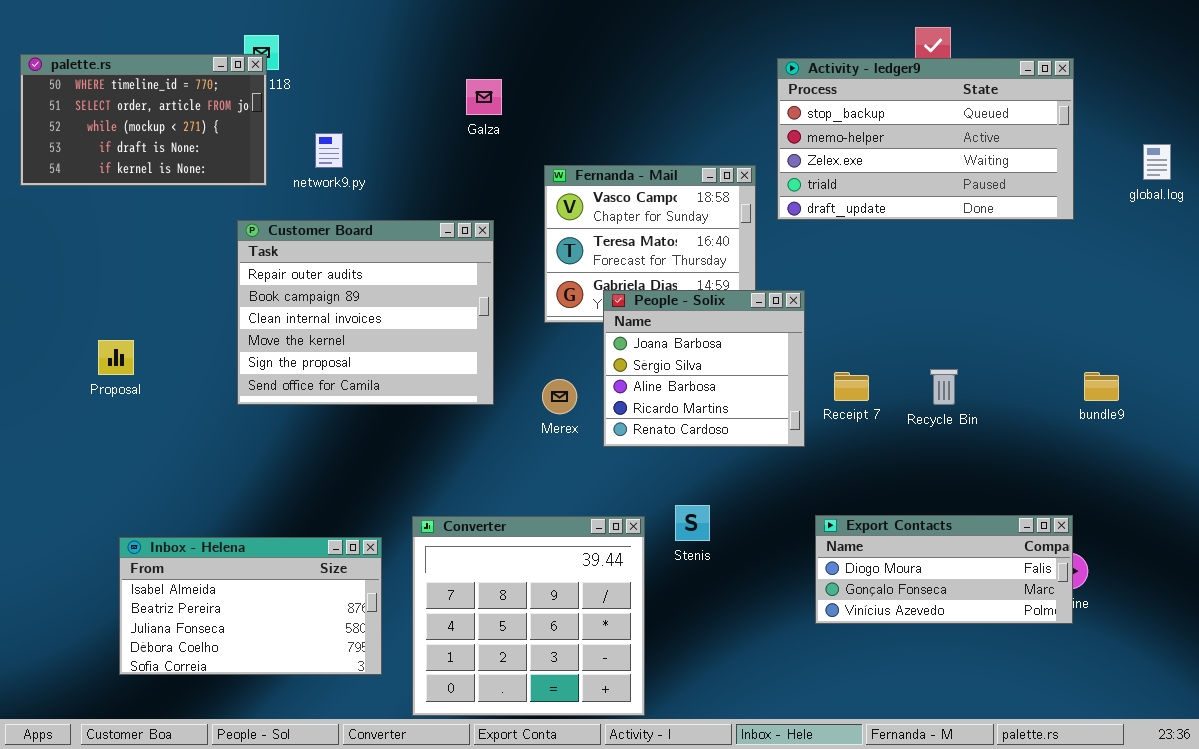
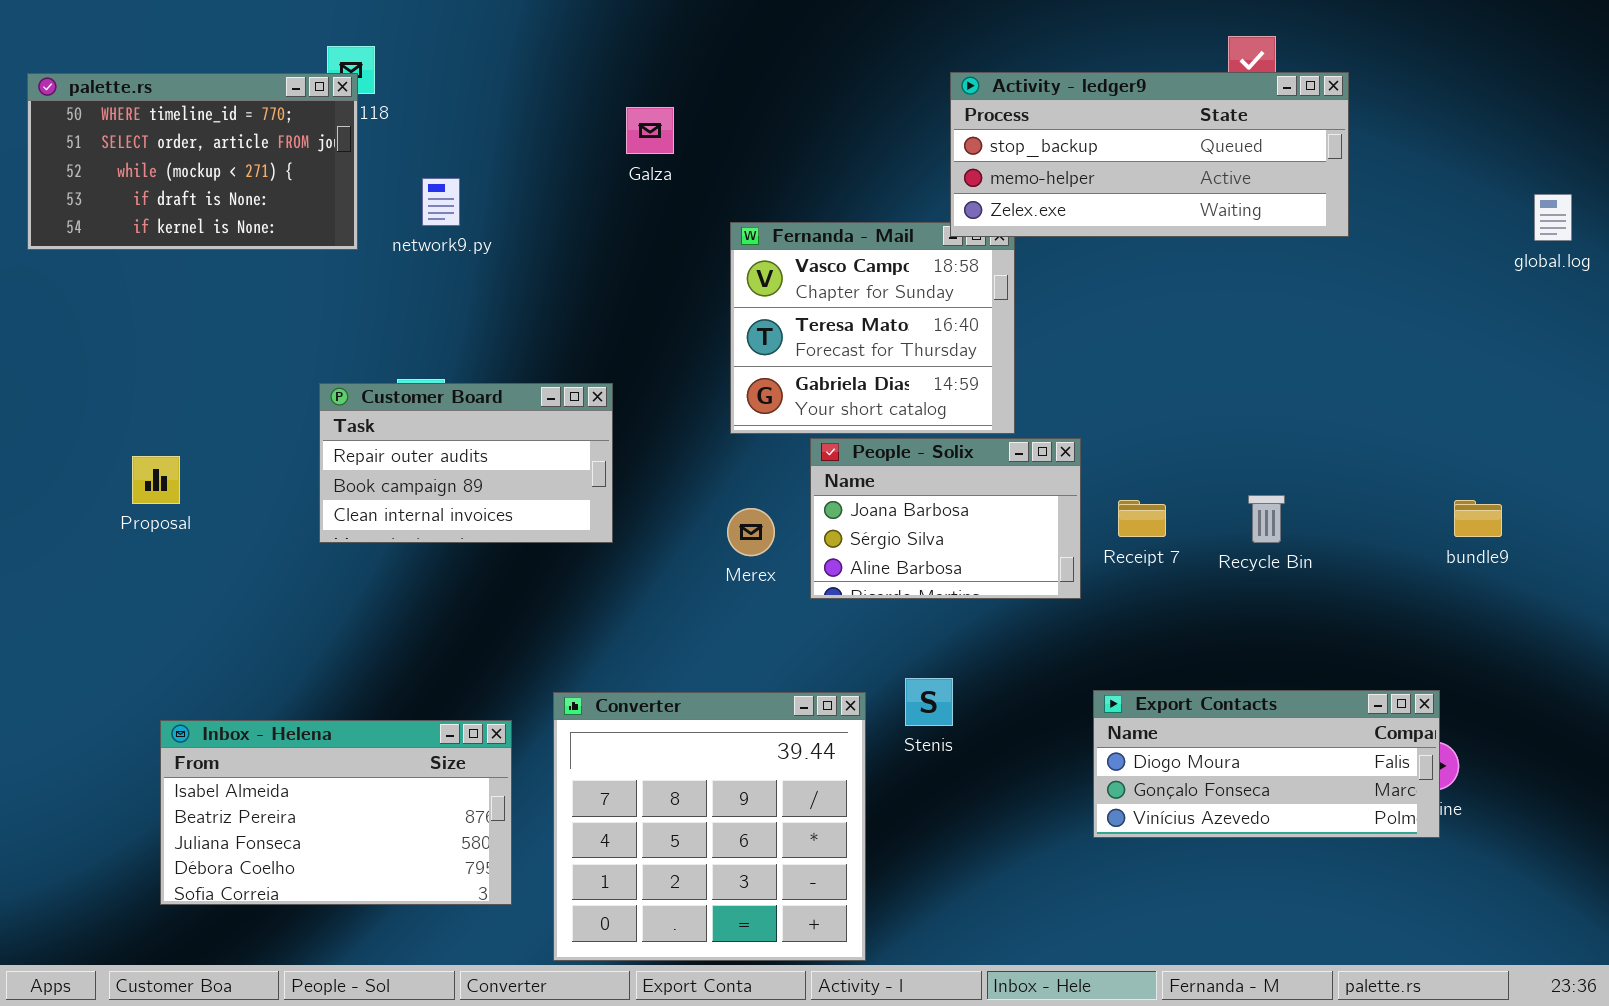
Activity - ledger9: [777,58,1074,220] -> [950,72,1349,237], moved, resized
Customer Board: [237,220,494,405] -> [319,383,613,543], resized
People - Solix: [603,290,805,447] -> [810,438,1081,599], resized

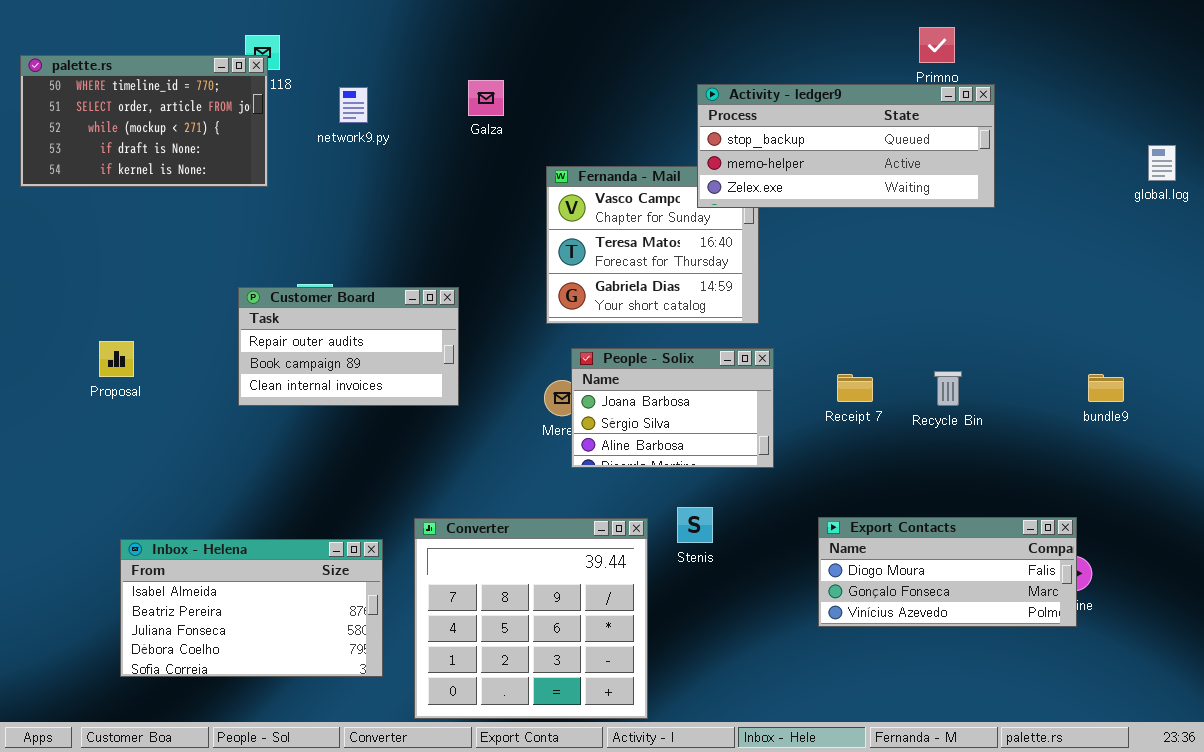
Activity - ledger9: [950,72,1349,237] -> [697,84,995,208], moved
network9.py: [422,178,460,226] -> [339,87,368,123], moved
People - Solix: [810,438,1081,599] -> [571,348,774,468], moved

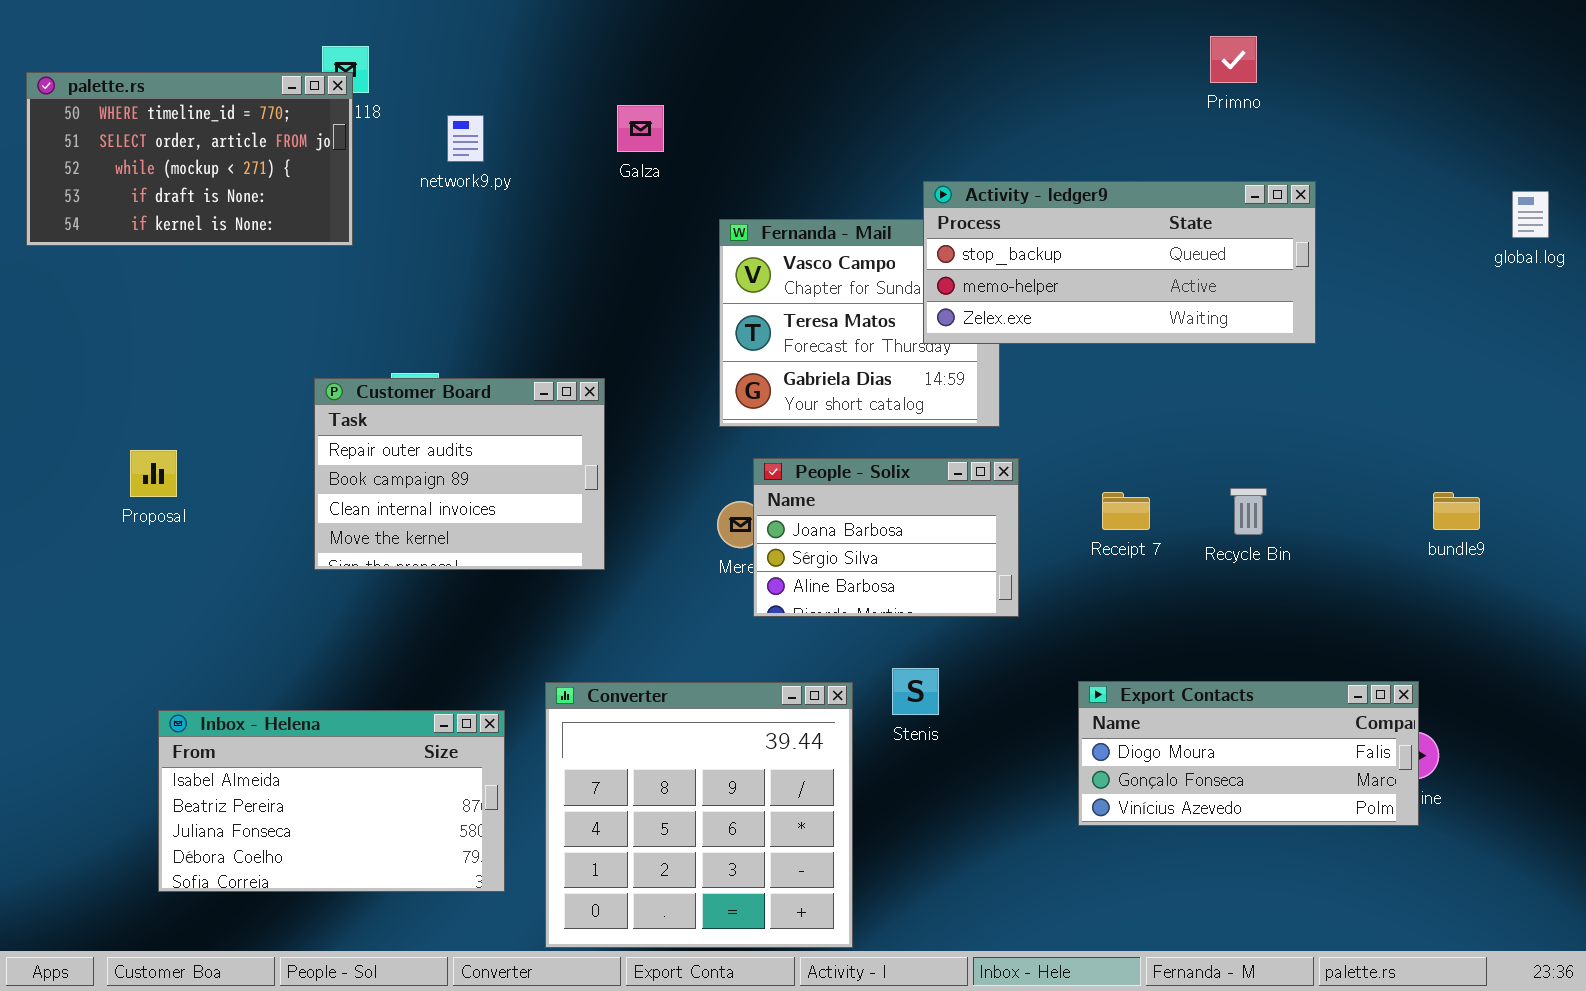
Activity - ledger9: [697,84,995,208] -> [923,181,1316,344], moved
Customer Board: [238,287,459,406] -> [314,378,605,570], resized

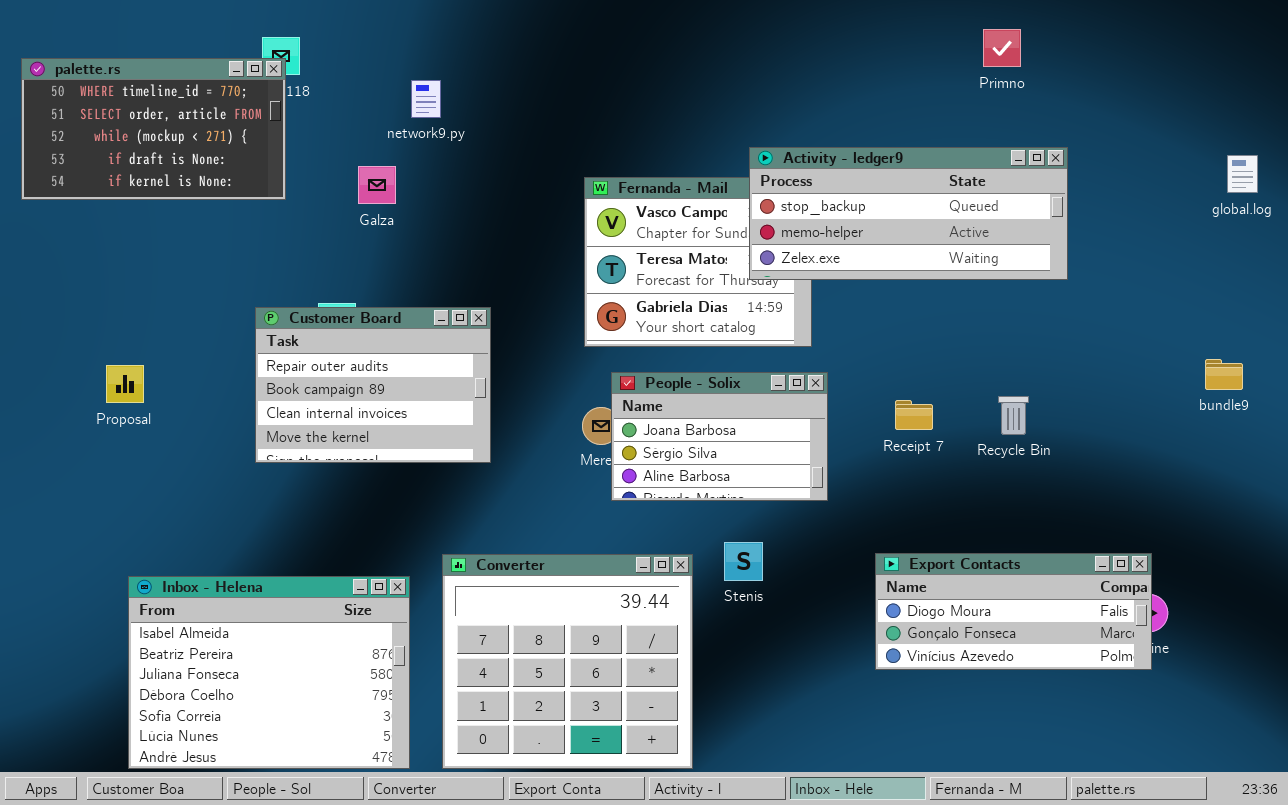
Galza: [617,105,664,152] -> [358,166,396,204], moved
network9.py: [447,115,484,162] -> [411,80,441,118], moved
bundle9: [1433,492,1480,530] -> [1205,359,1243,390], moved
Inbox - Helena: [158,710,505,892] -> [128,576,410,769], resized

